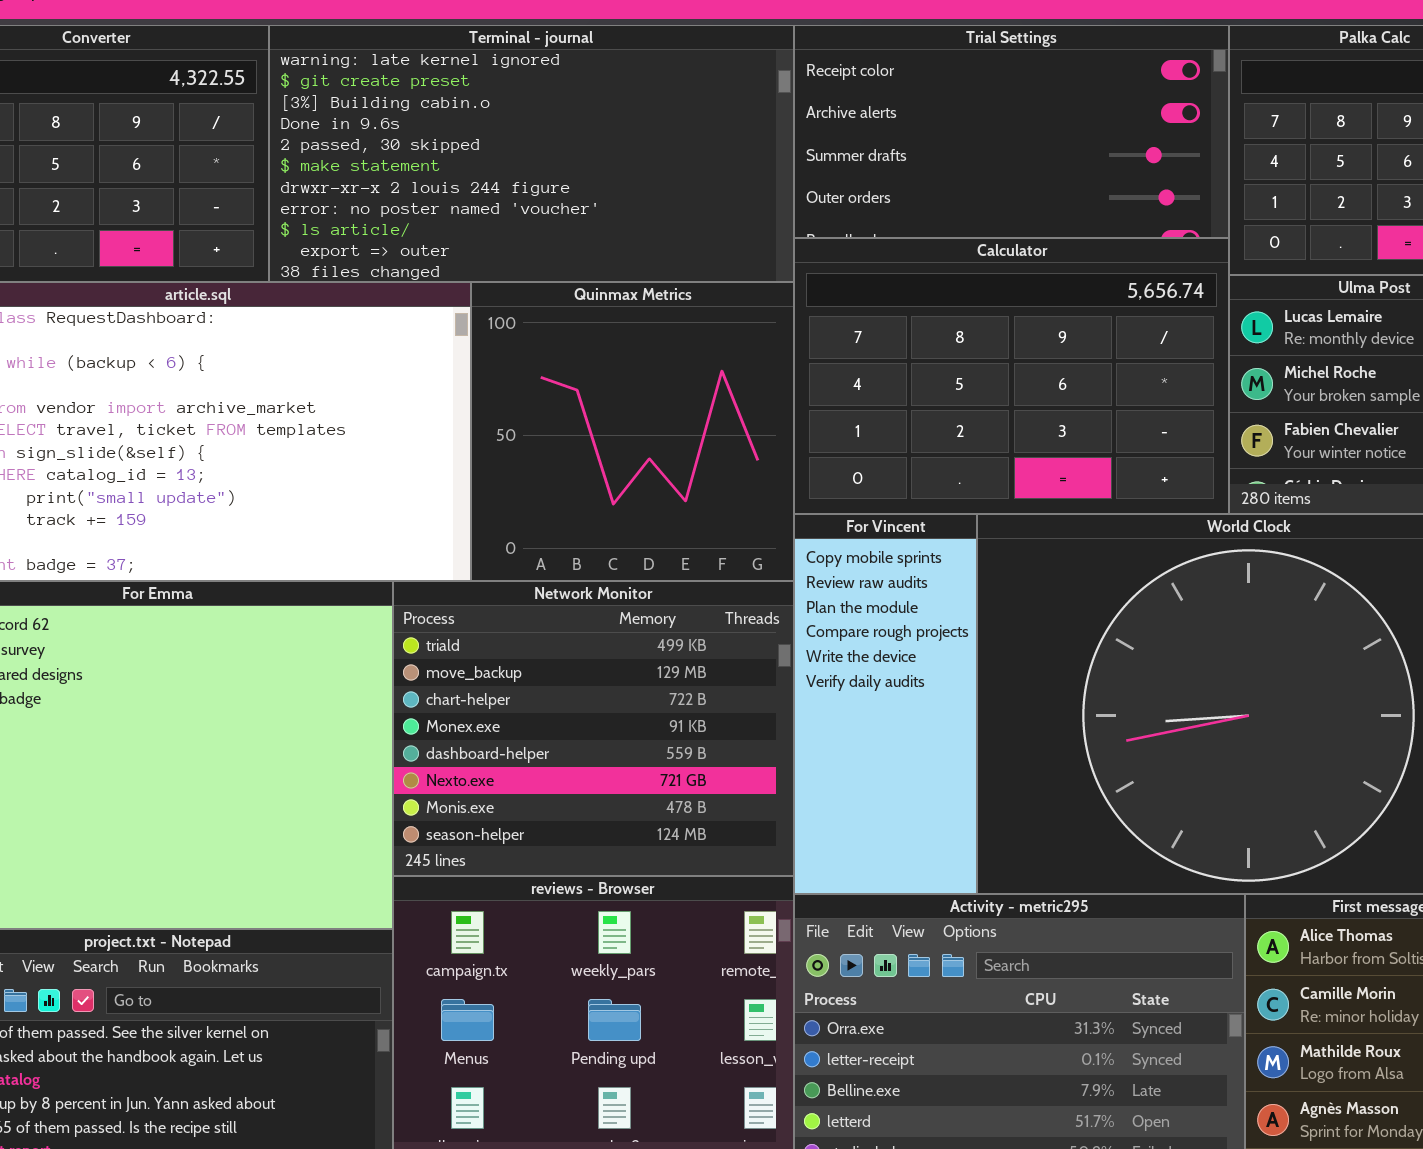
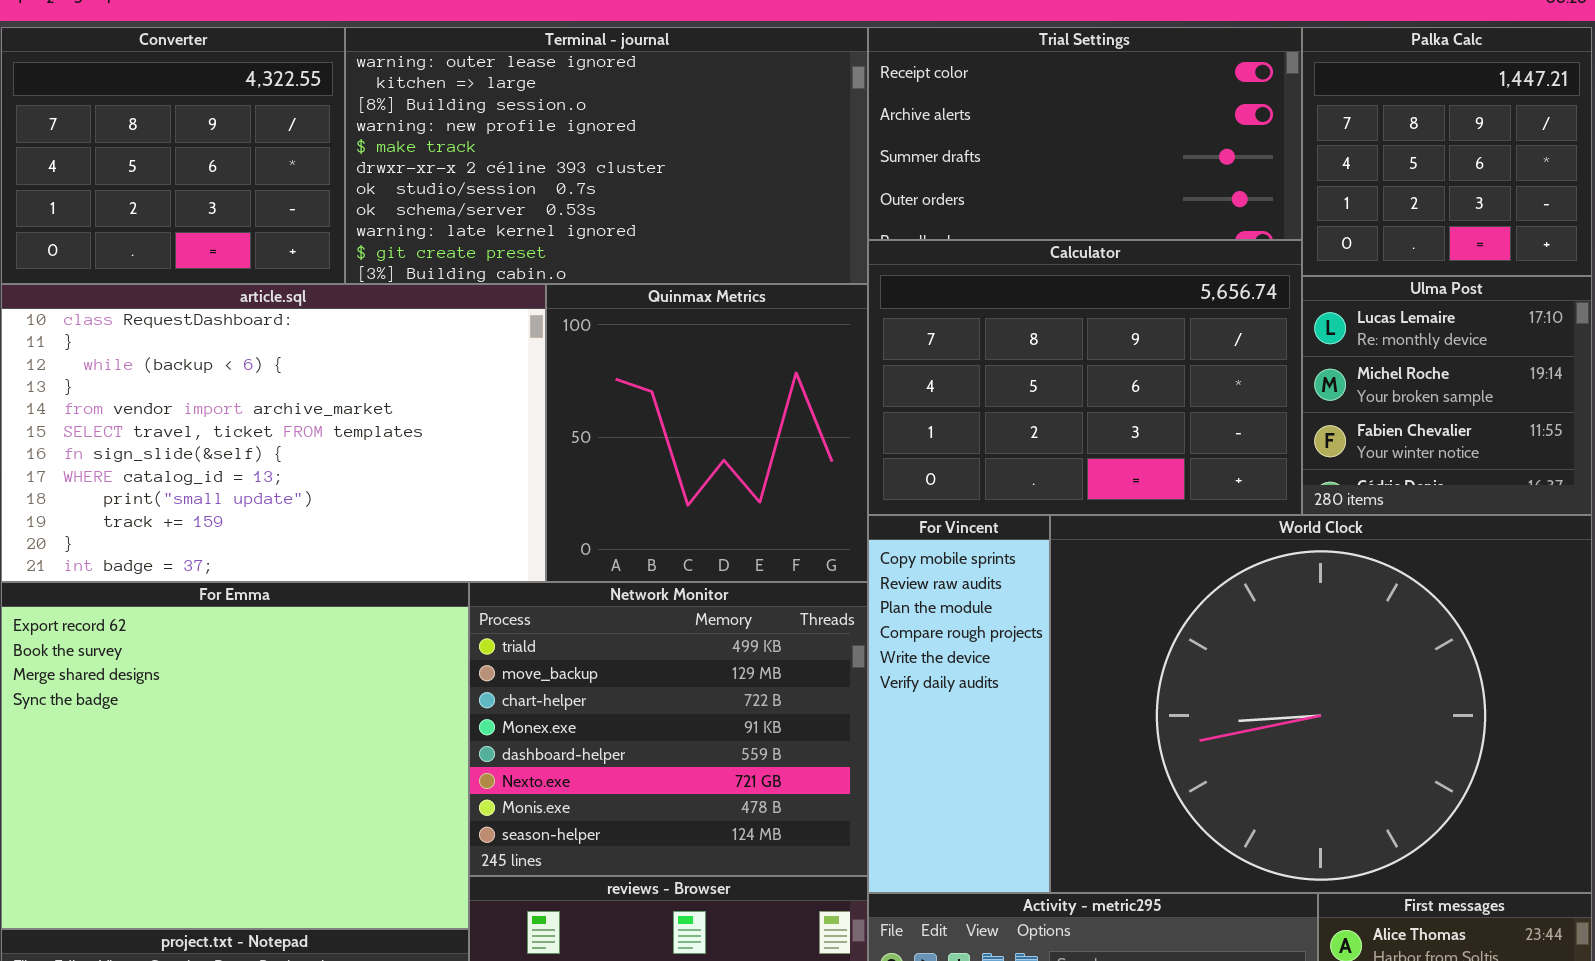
Terminal - journal: [269,25,794,282] -> [345,27,868,284], scrolled up 8 rows

